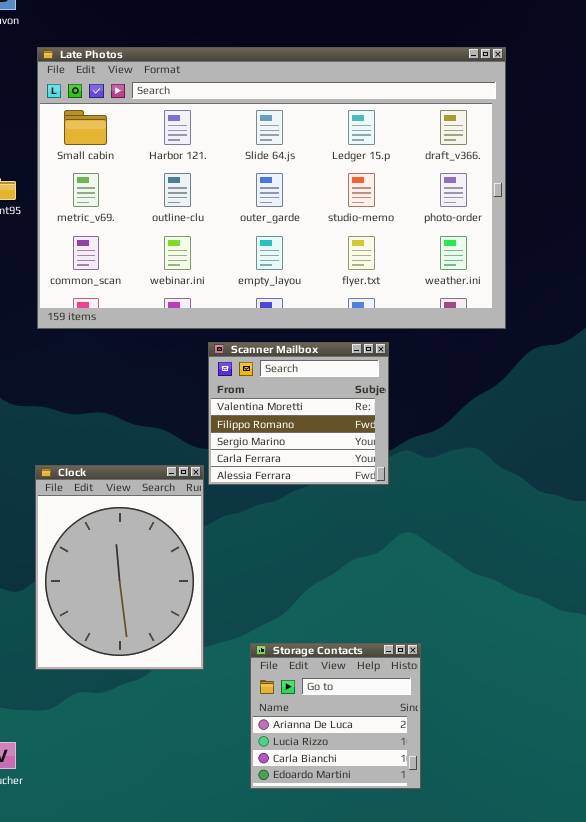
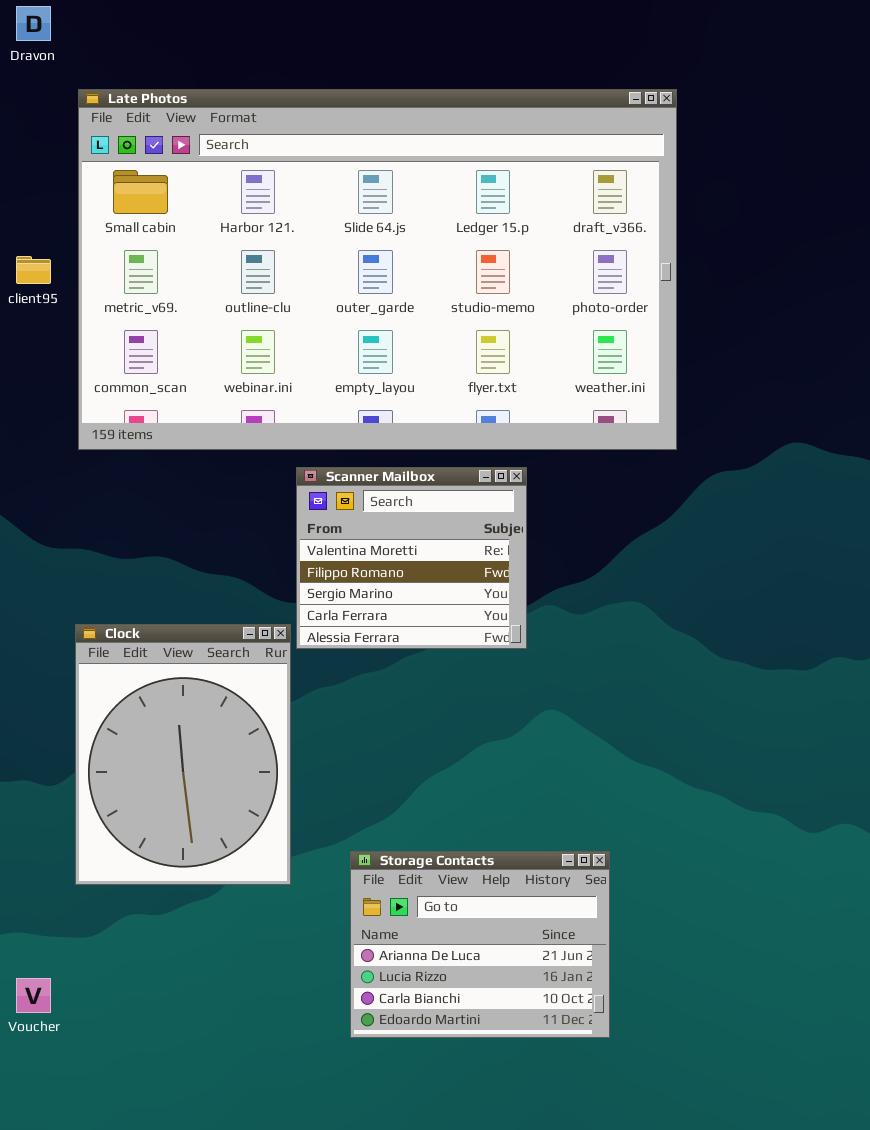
Storage Contacts: [250,643,421,789] -> [350,851,610,1038], resized

